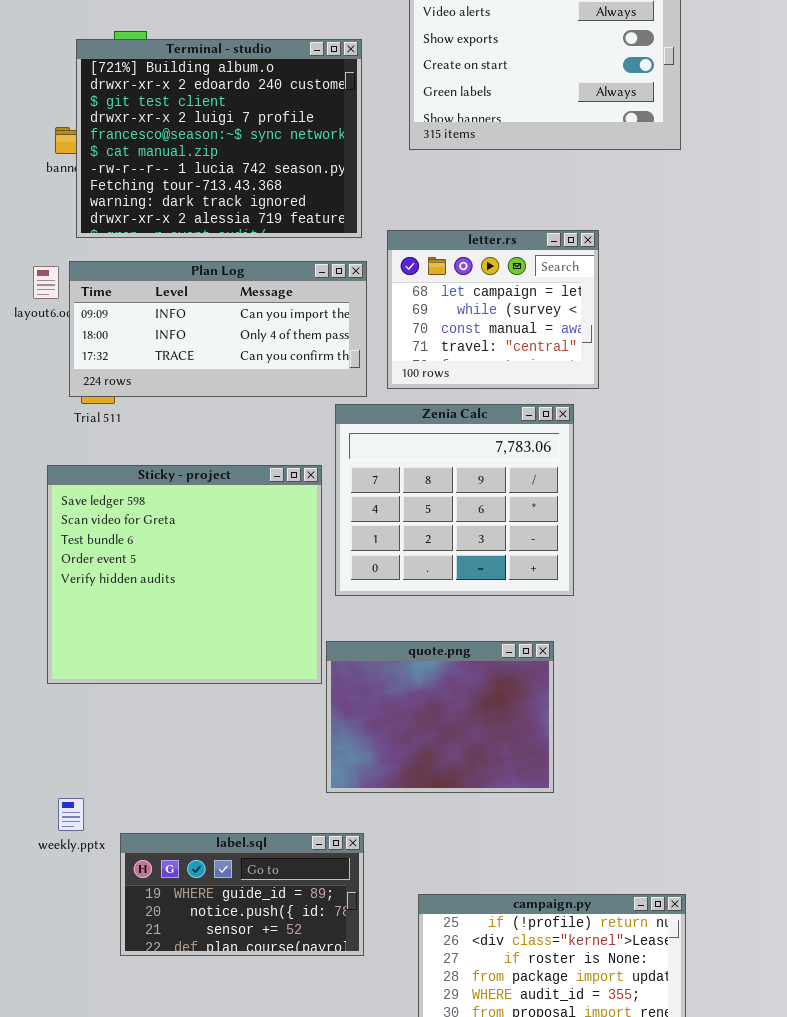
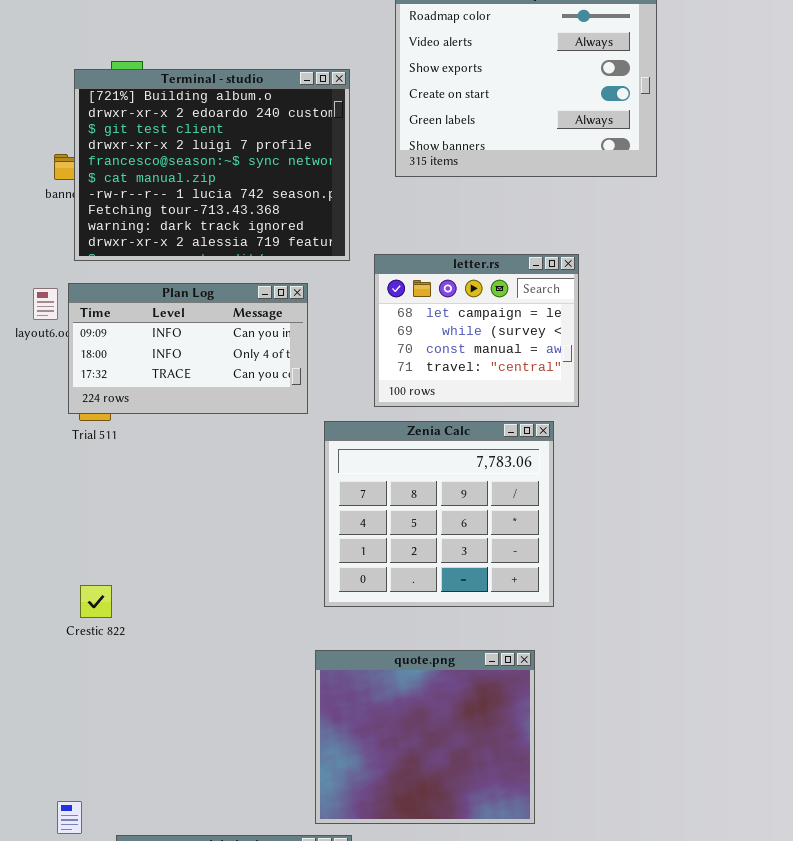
Plan Log: [69,261,367,397] -> [68,283,308,414], resized
Sticky - project: [47,465,322,684] -> none, closed
quote.png: [326,641,554,793] -> [315,650,535,824], resized

